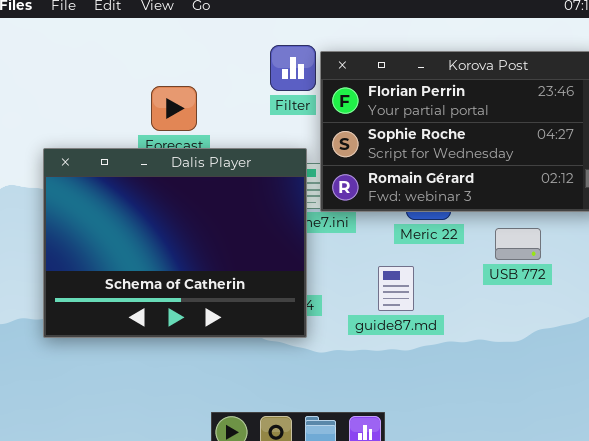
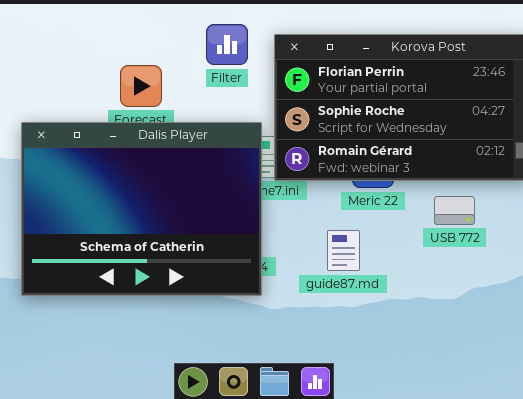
Filter: [270,45,316,91] -> [206,24,248,65], moved

